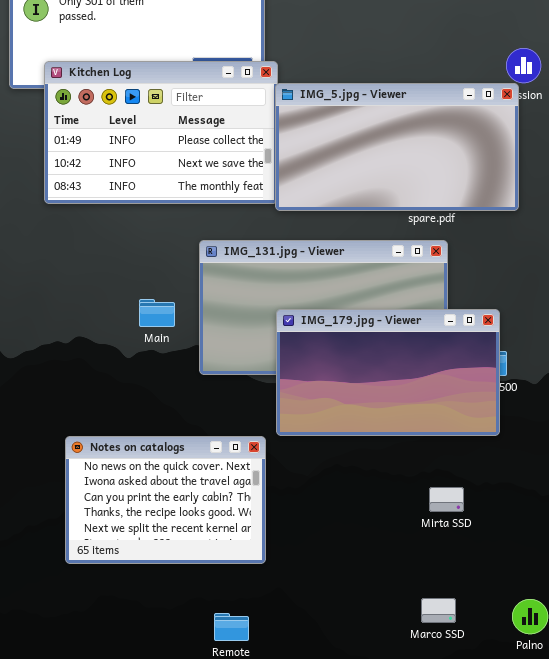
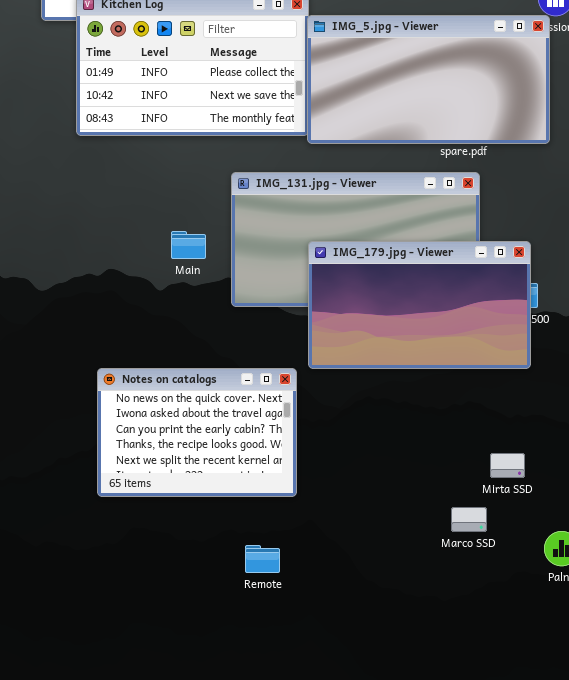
Mirta SSD: [429,487,464,512] -> [490,453,525,478], moved
Marco SSD: [421,598,456,623] -> [451,507,487,532], moved

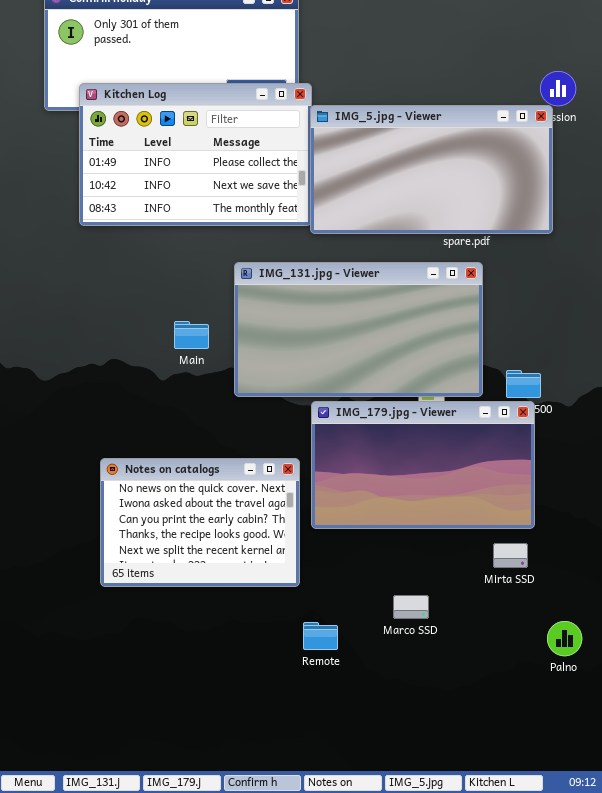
IMG_179.jpg - Viewer: [308,241,531,369] -> [311,401,535,529], moved
Marco SSD: [451,507,487,532] -> [393,595,429,619], moved
Remote: [245,545,280,573] -> [303,622,338,650], moved

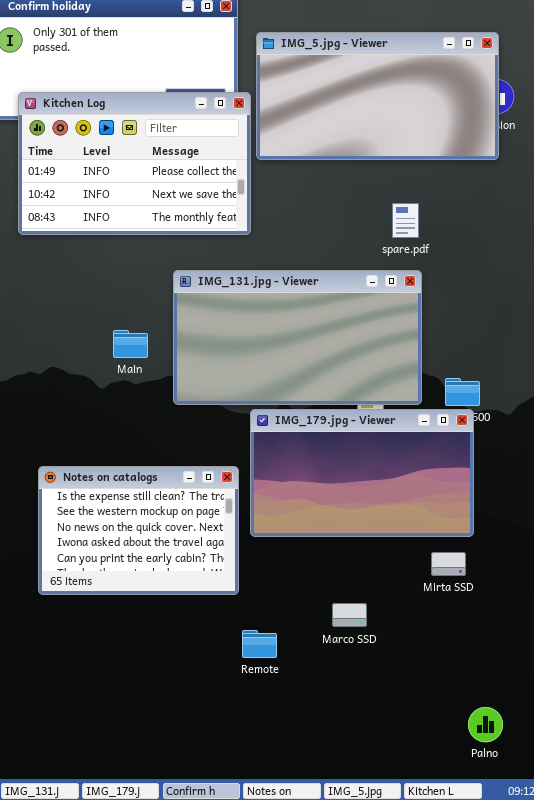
IMG_5.jpg - Viewer: [310,105,553,234] -> [256,32,499,160], moved
Notes on catalogs: [100,458,300,587] -> [38,466,239,595], scrolled up 2 rows
Palno: [547,621,582,656] -> [468,707,503,742], moved

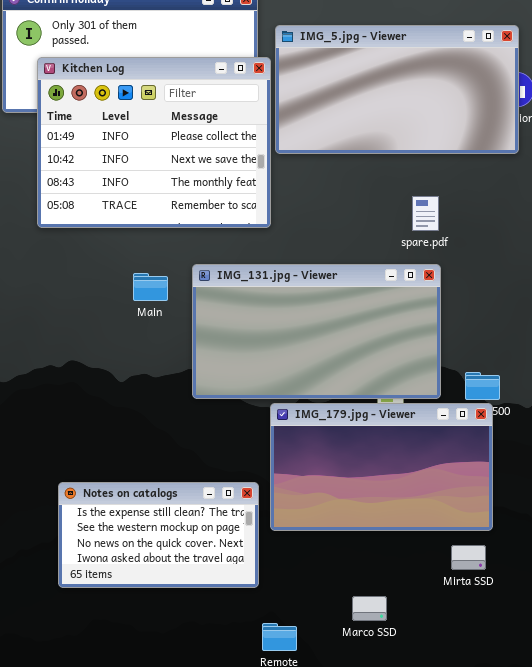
Kitchen Log: [18,92,251,235] -> [37,57,271,228], resized
Main: [113,330,148,358] -> [133,273,168,301], moved
Notes on catalogs: [38,466,239,595] -> [58,482,259,588], resized

